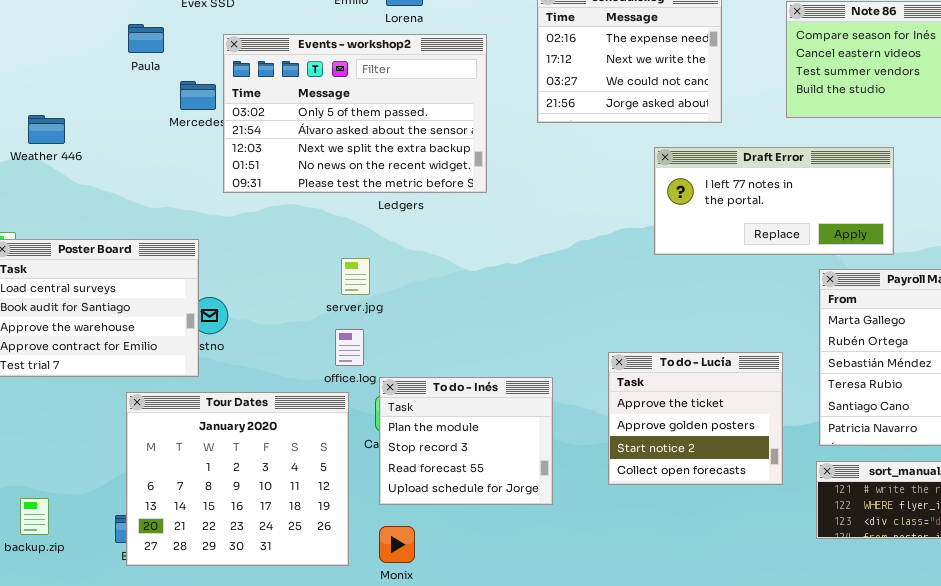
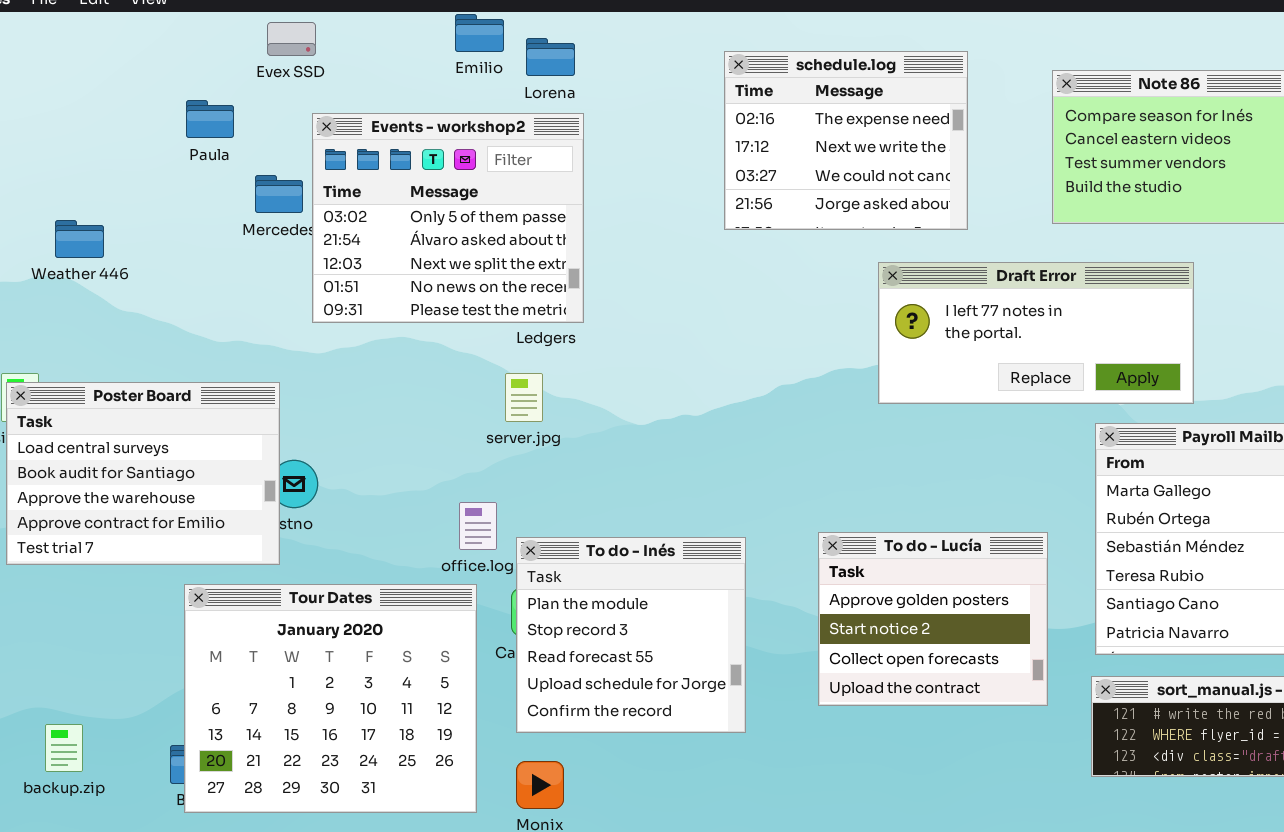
Events - workshop2: [223,34,487,193] -> [312,113,584,323], resized
server.jpg: [341,258,370,295] -> [505,373,543,422], moved
To do - Lucía: [608,352,783,485] -> [818,532,1048,706], scrolled down 1 row
To do - Inés: [379,377,553,505] -> [516,537,746,733], resized

